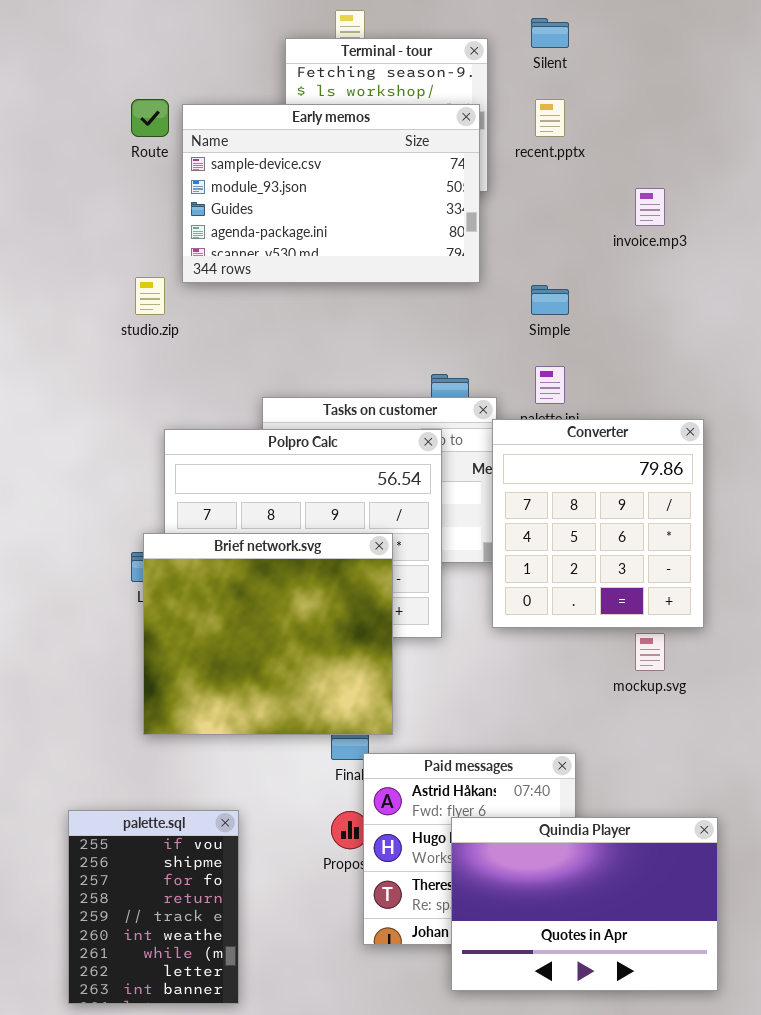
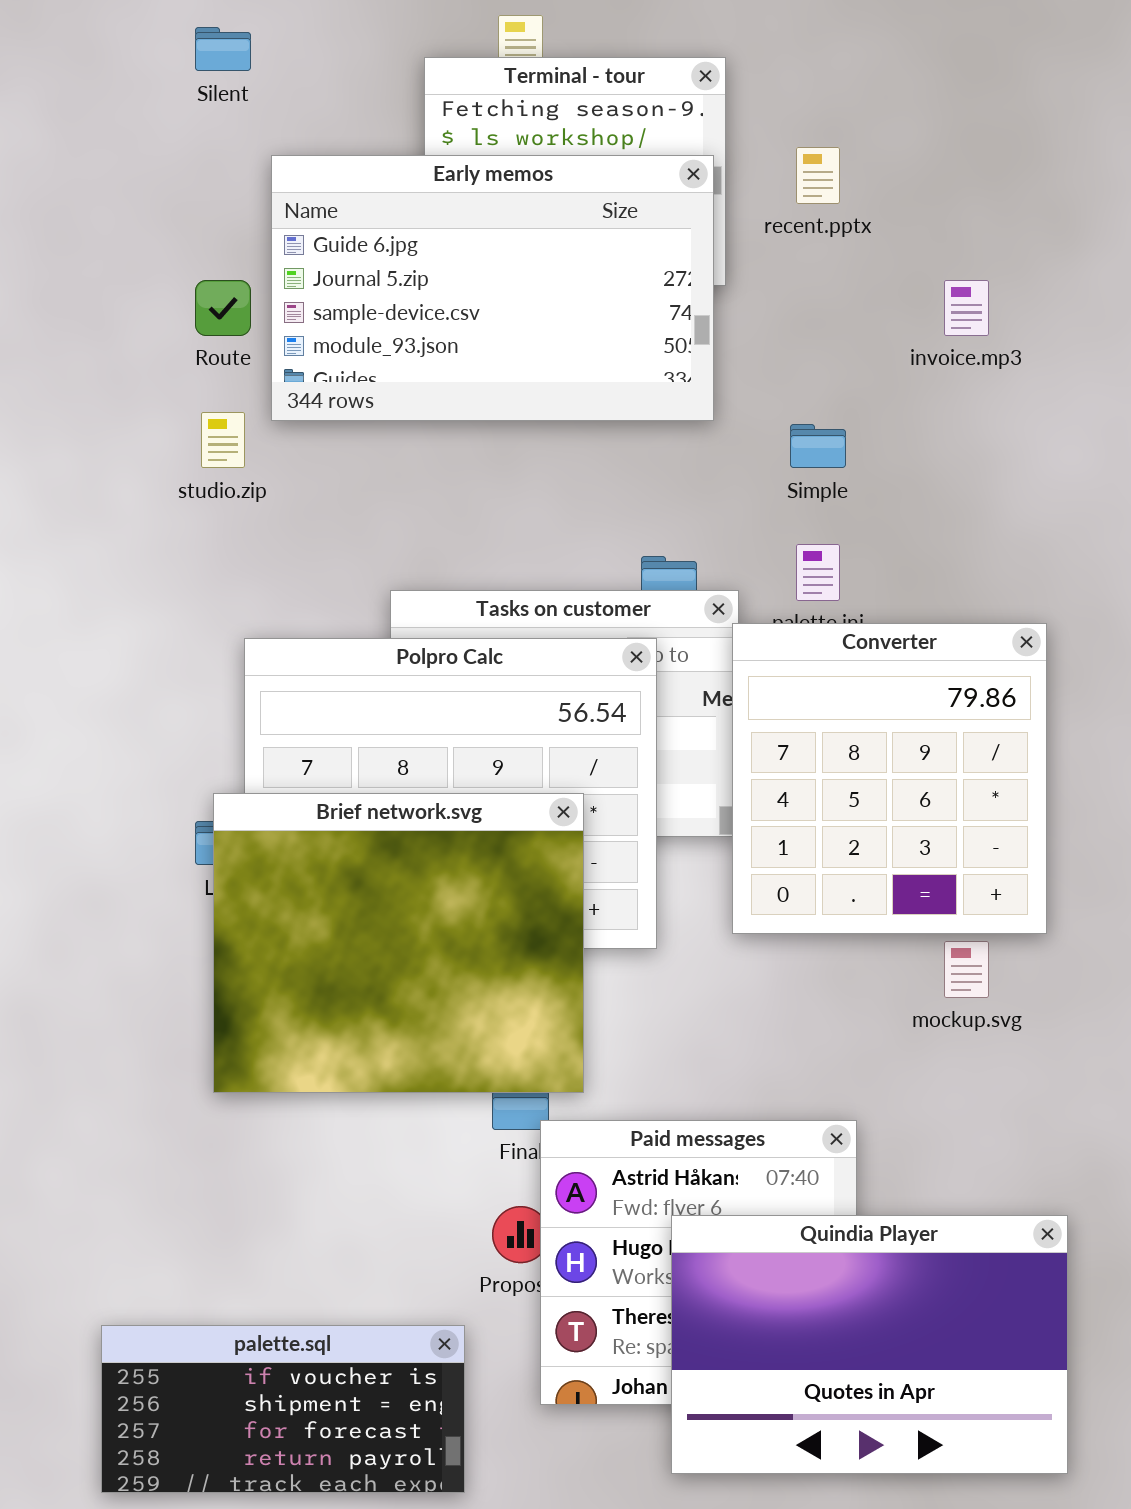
Silent: [531,18,569,48] -> [195,27,251,71], moved
Route: [131,99,169,137] -> [195,280,251,336], moved
Early memos: [182,104,480,283] -> [271,155,714,421], scrolled up 2 rows
palette.sql: [68,810,239,1004] -> [101,1325,465,1493], resized

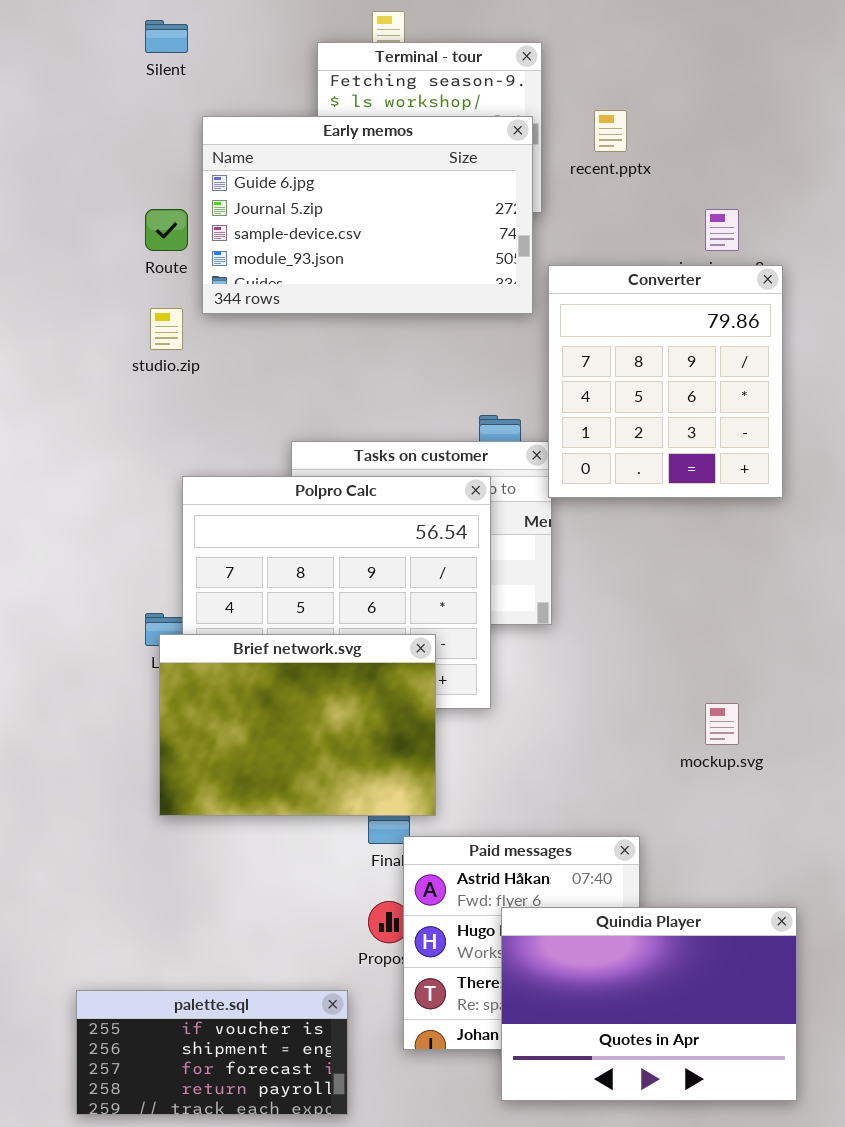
Converter: [732,623,1047,934] -> [548,265,783,498], moved
Brief network.svg: [213,793,584,1093] -> [159,634,436,816], resized

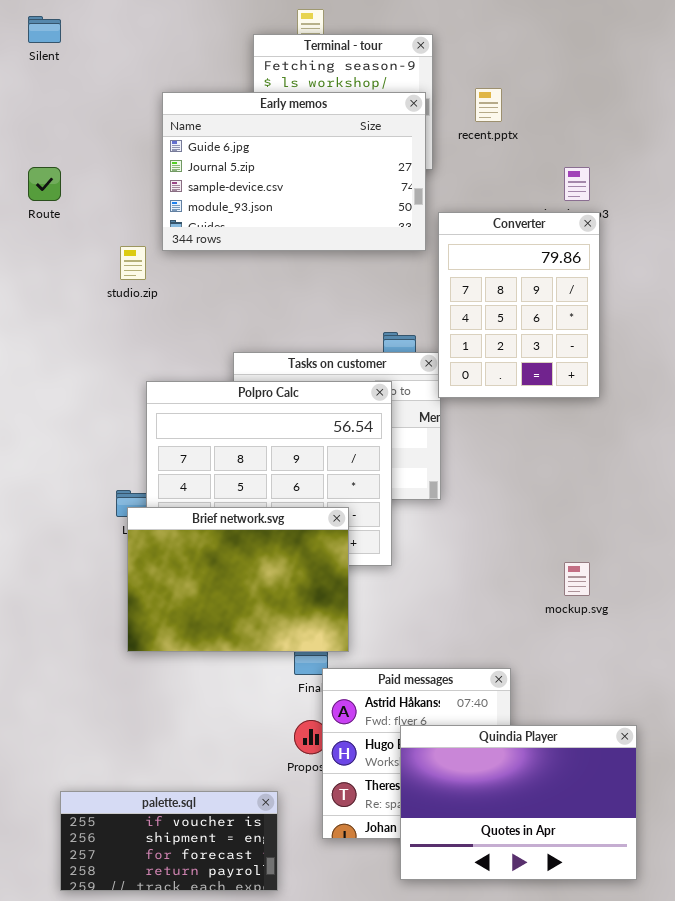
Silent: [145,20,188,53] -> [28,16,61,43], moved
Route: [145,209,188,251] -> [28,167,61,201], moved
Converter: [548,265,783,498] -> [438,212,600,398], resized

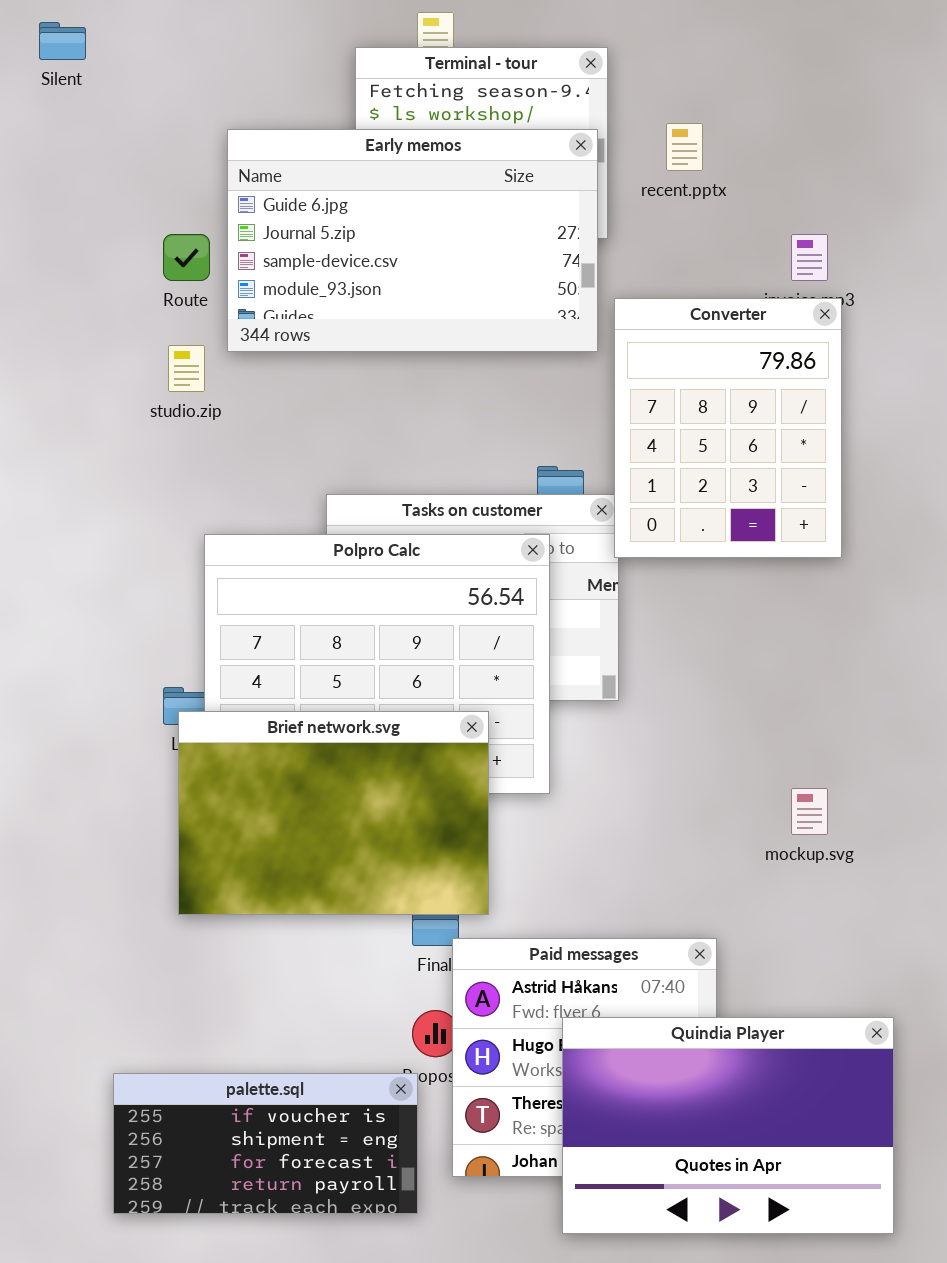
Route: [28,167,61,201] -> [163,234,210,281], moved
palette.sql: [60,791,278,891] -> [113,1073,418,1214], moved

